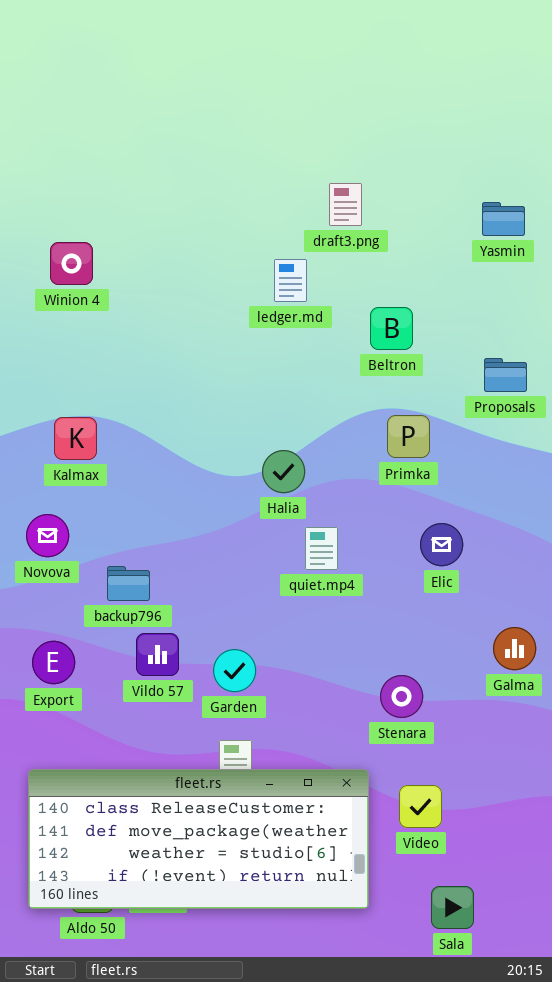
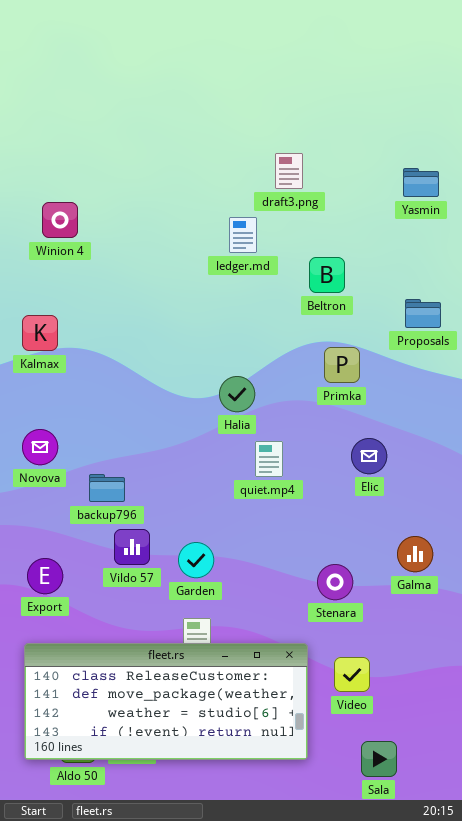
Kalmax: [54,417,97,460] -> [22,315,58,351], moved
Galma: [493,627,536,670] -> [397,536,433,572], moved
Export: [32,641,75,684] -> [27,558,63,594], moved

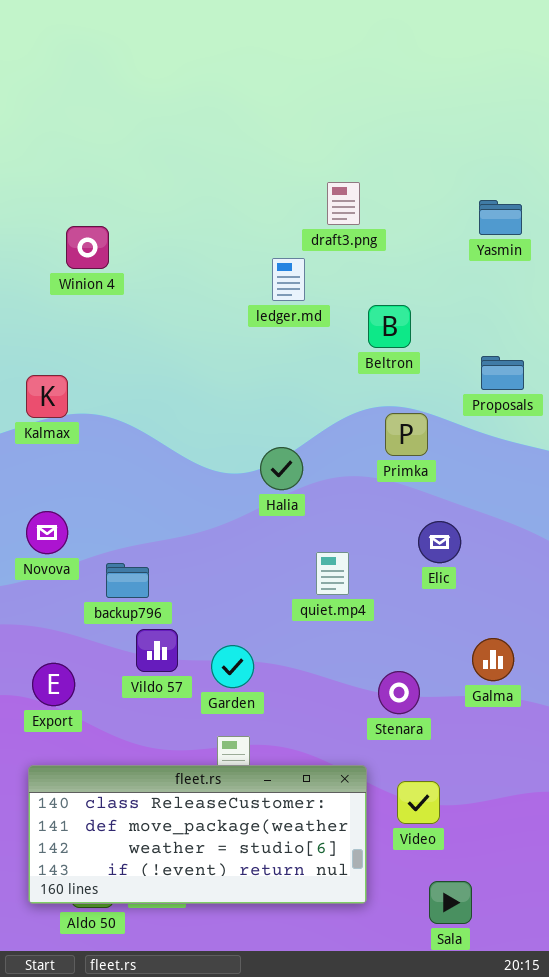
Winion 4: [42,202,78,238] -> [66,226,109,269], moved
quiet.mp4: [255,441,283,477] -> [316,552,349,595], moved

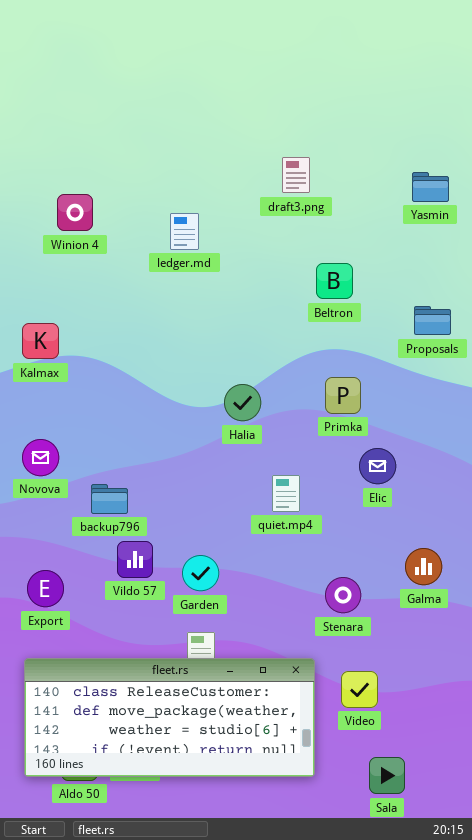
ledger.md: [272,258,305,301] -> [170,213,199,250], moved
Primka: [385,413,428,456] -> [325,377,361,414], moved

